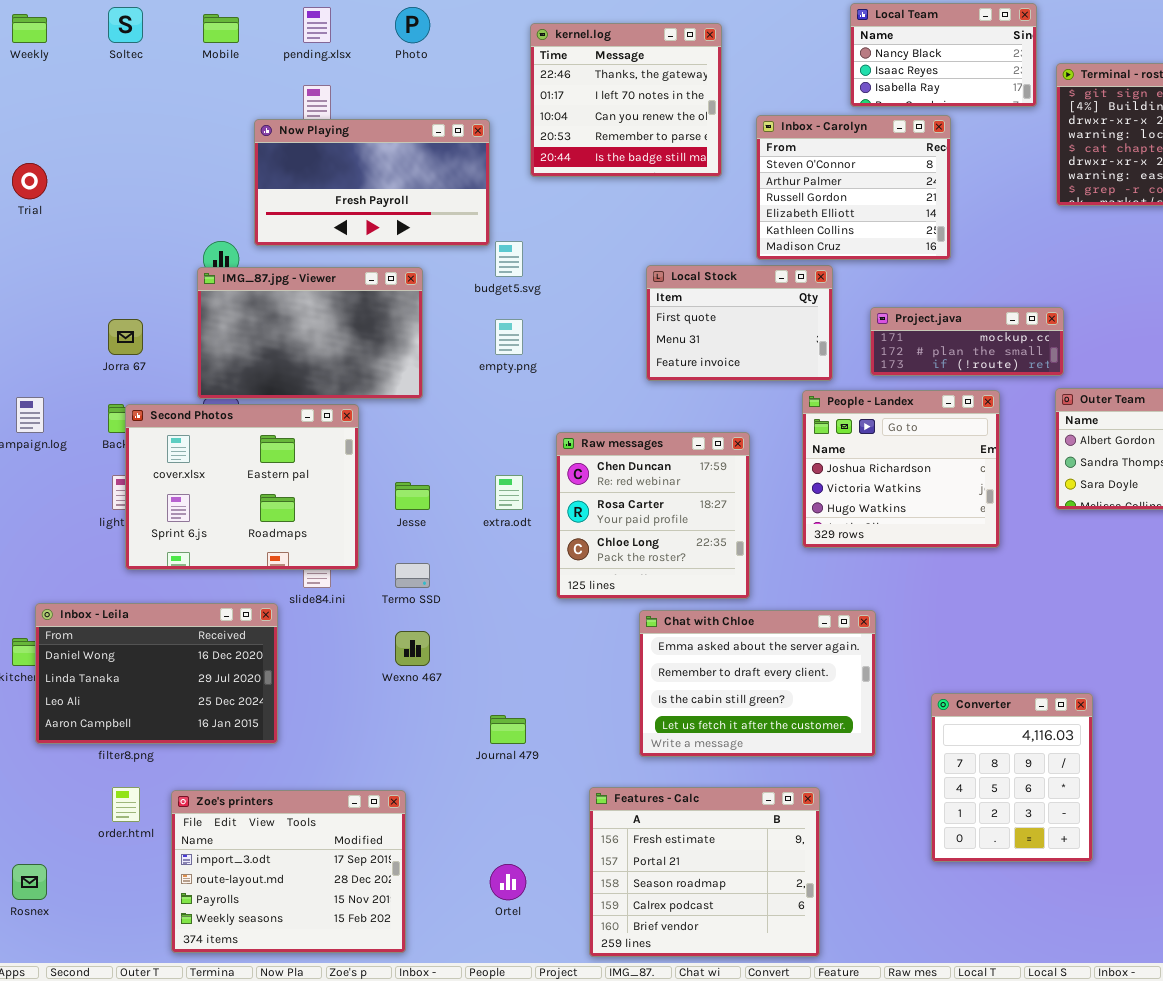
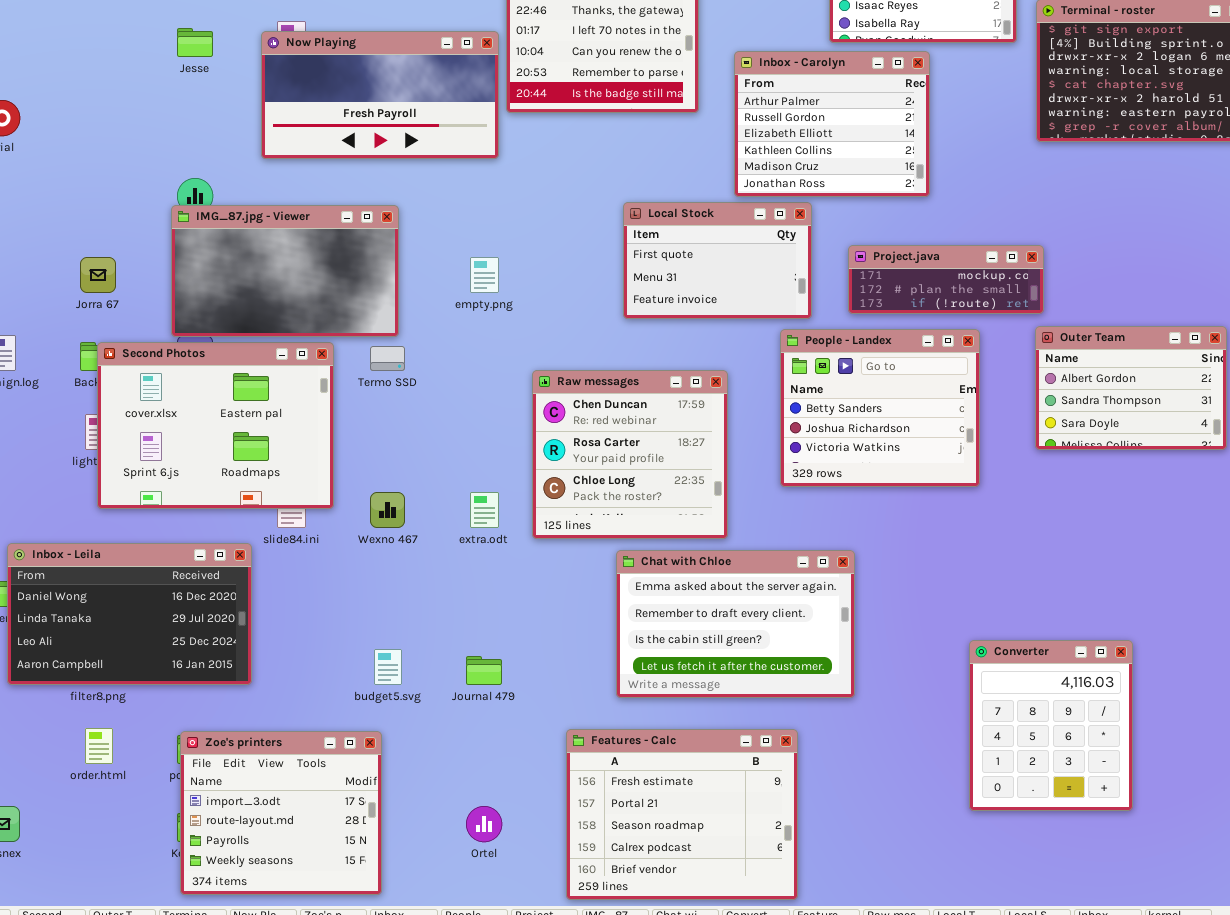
Inbox - Carolyn: [756,115,951,260] -> [734,51,930,197], scrolled down 1 row
Now Playing: [254,119,490,246] -> [261,31,499,159], moved
budget5.svg: [495,241,523,277] -> [374,649,402,685], moved
People - Landex: [802,390,1000,548] -> [780,329,980,487], scrolled up 1 row
extra.odt: [495,475,523,510] -> [470,492,499,528], moved
Jesse: [395,482,430,510] -> [177,28,213,57], moved
Termo SSD: [395,563,430,588] -> [370,346,405,371], moved
Wexno 467: [395,631,430,666] -> [370,492,405,528], moved
Converter: [931,693,1093,862] -> [969,640,1133,811], moved
Zoe's printers: [171,790,406,953] -> [180,731,382,895], resized

